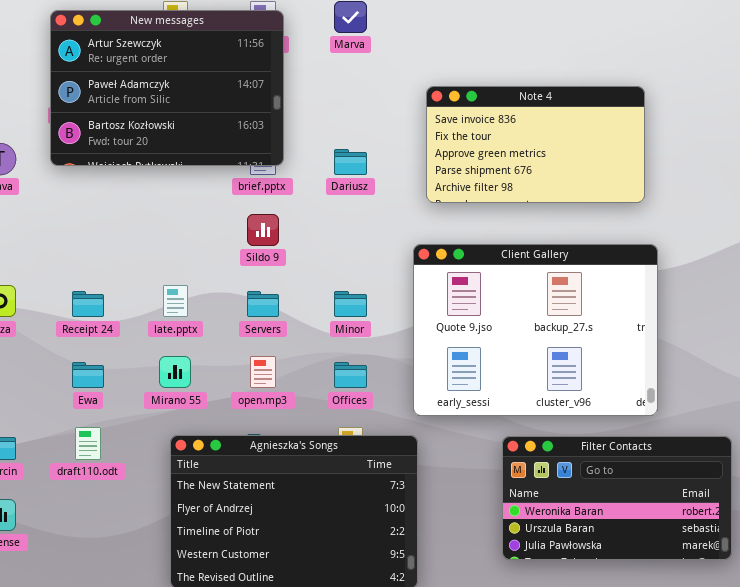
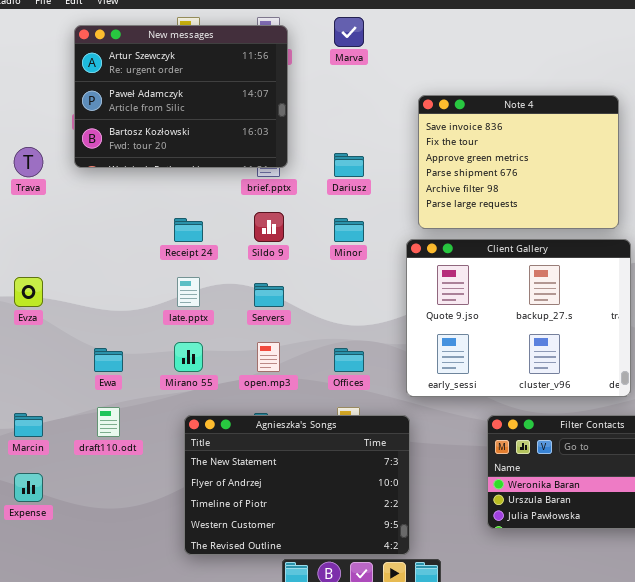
Note 4: [426,86,645,203] -> [418,95,619,229], resized
Receipt 24: [72,291,104,317] -> [174,218,203,242], moved
Minor: [334,291,367,317] -> [334,218,364,242], moved

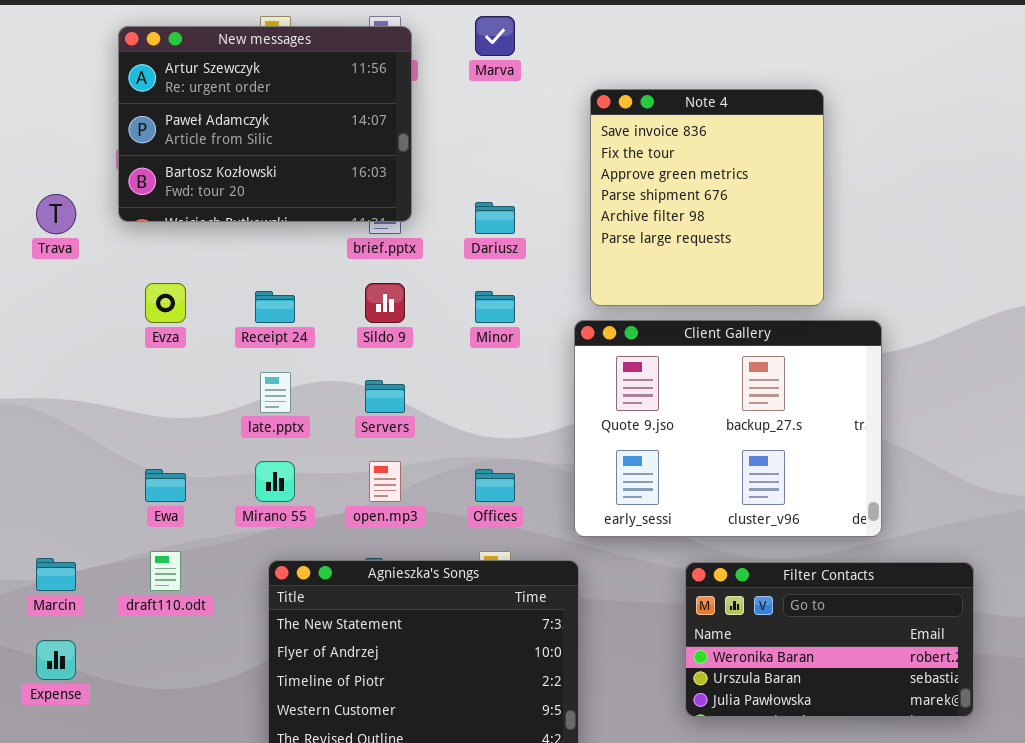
Note 4: [418,95,619,229] -> [590,89,824,306], resized
Evza: [14,277,43,307] -> [145,283,186,323], moved

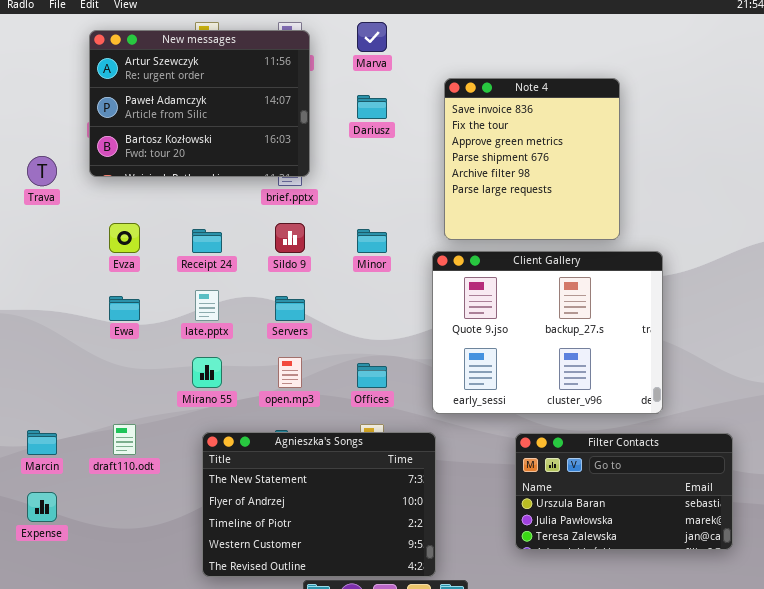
Dariusz: [475,202,515,234] -> [357,95,387,119], moved
Ewa: [145,469,186,502] -> [109,296,140,321], moved
Filter Contacts: [685,562,974,717] -> [515,433,733,550], scrolled down 1 row

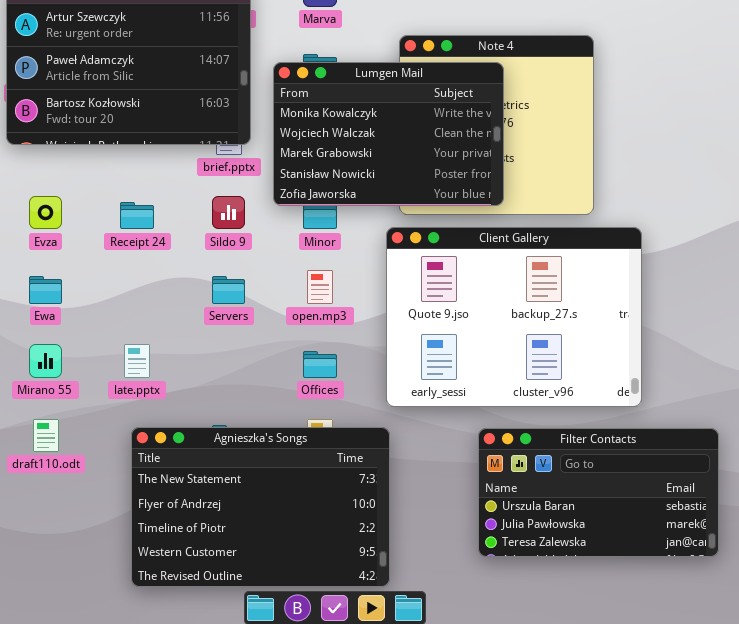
Lumgen Mail: none -> [273,62,504,206], opened
late.pptx: [195,290,219,321] -> [124,344,150,378], moved
Mirano 55: [192,357,222,388] -> [29,344,62,378], moved
open.mp3: [278,357,302,388] -> [307,270,333,304], moved

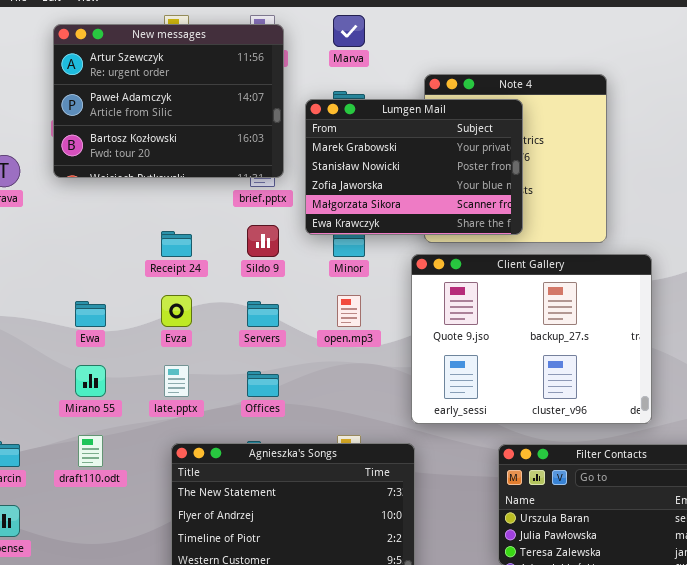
Lumgen Mail: [273,62,504,206] -> [305,99,523,235], scrolled down 2 rows
Evza: [29,196,62,229] -> [161,295,192,327], moved
Offices: [303,351,337,378] -> [247,371,279,397], moved

